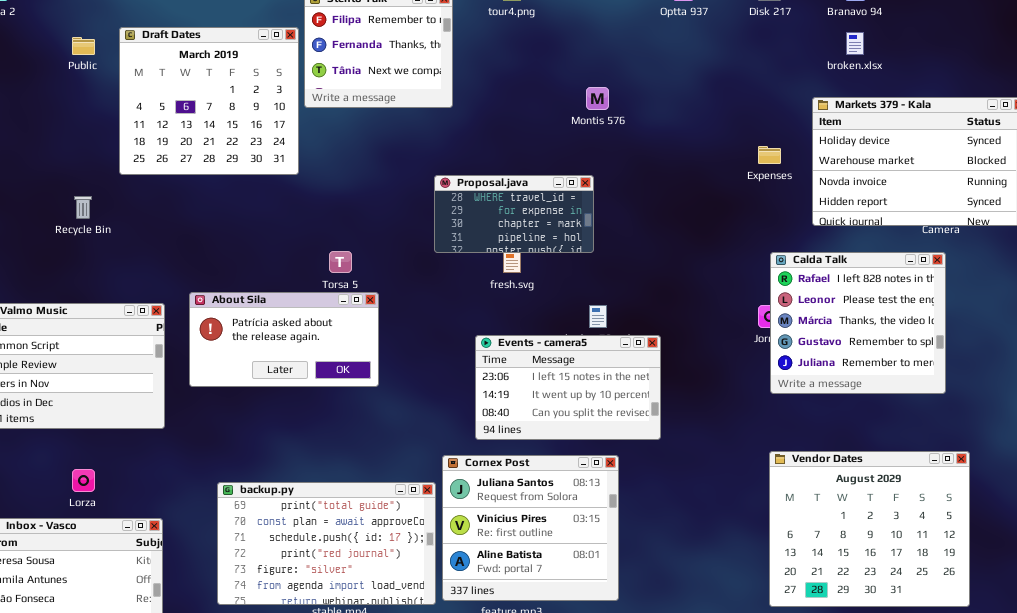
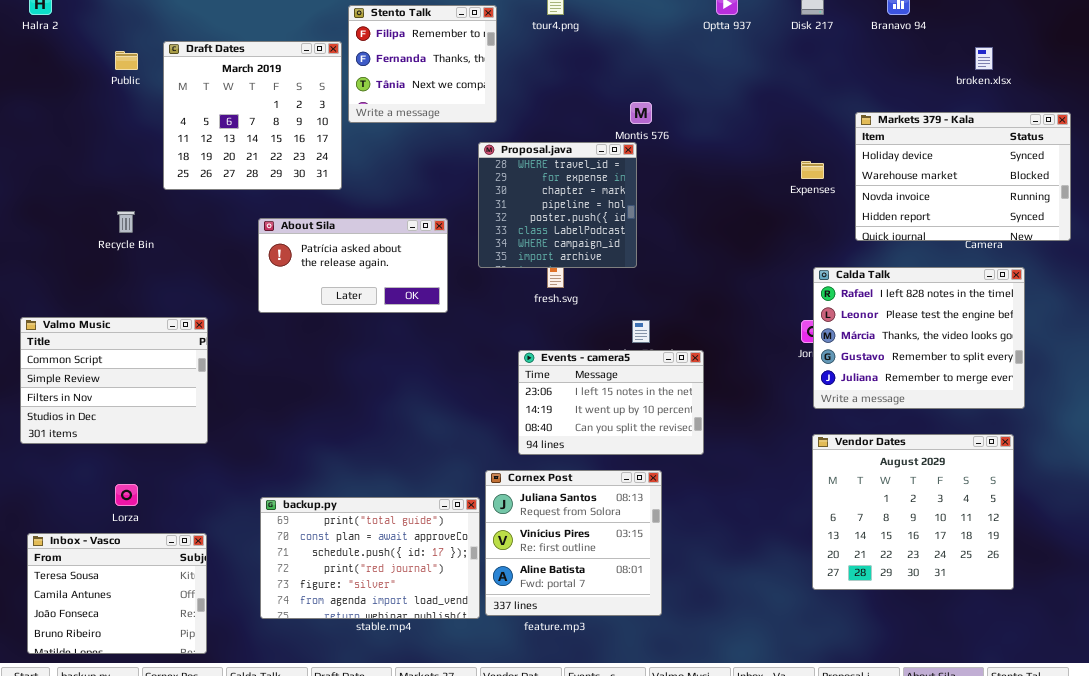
broken.xlsx: [846,32,864,55] -> [975,47,993,70], moved
Proposal.java: [434,175,594,253] -> [478,142,637,268], resized
Calda Talk: [770,252,946,394] -> [813,267,1025,409], resized
About Sila: [189,292,379,387] -> [258,218,448,313], moved
Vendor Dates: [769,451,970,607] -> [812,434,1014,590], moved

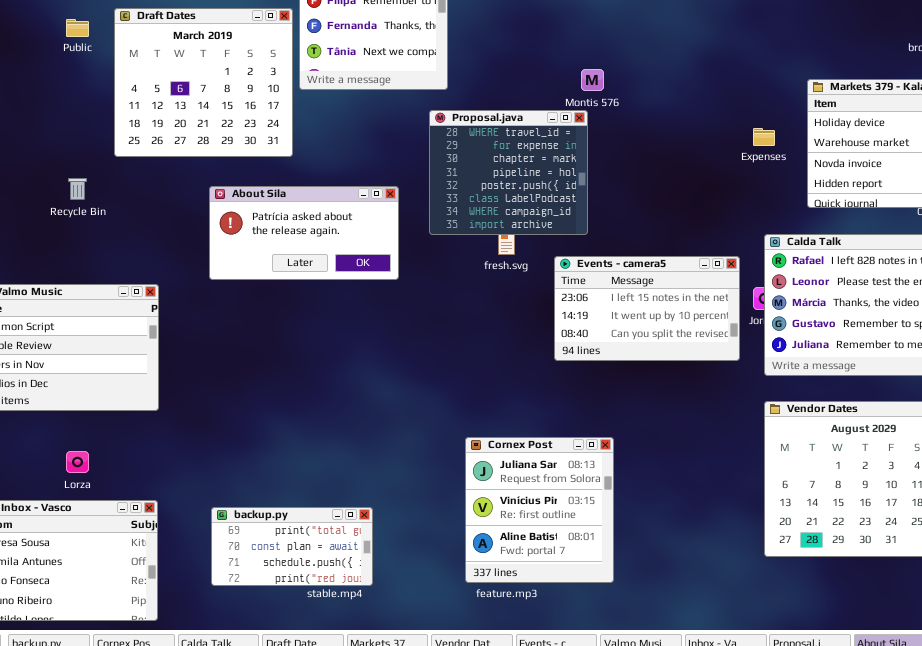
Events - camera5: [518,350,704,455] -> [554,256,740,361], moved
Cornex Post: [485,470,662,616] -> [465,437,614,583], resized
backup.py: [260,497,480,619] -> [211,507,373,586], resized

